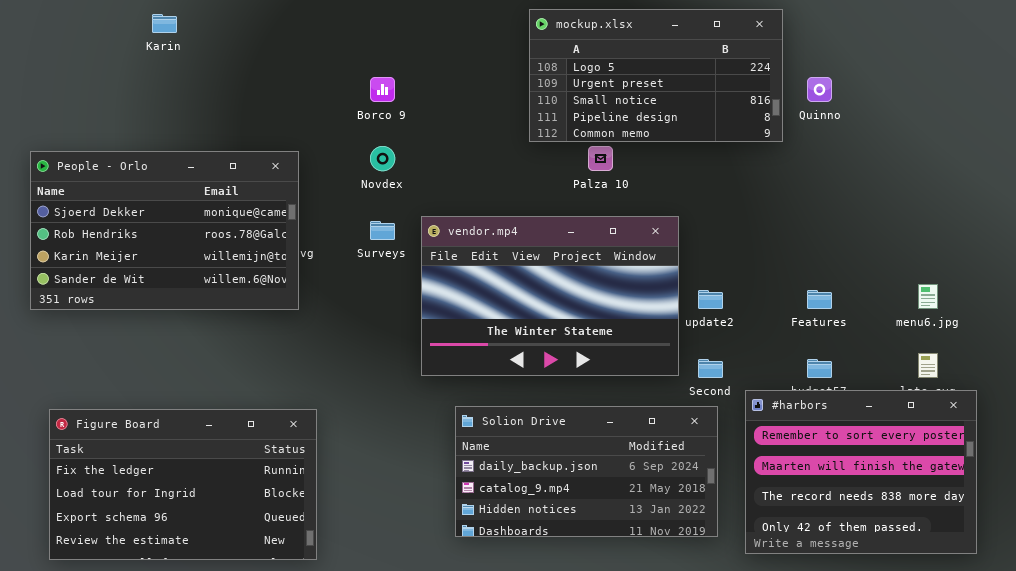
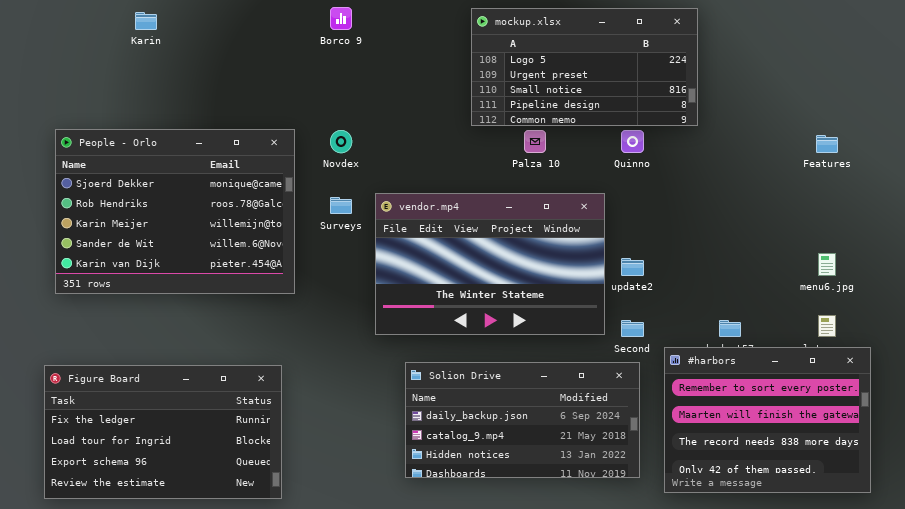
Borco 9: [370,77,395,102] -> [330,7,352,30], moved
Quinno: [807,77,832,102] -> [621,130,644,153], moved
People - Orlo: [30,151,299,310] -> [55,129,295,294], moved, resized
Features: [807,290,832,309] -> [816,135,838,153], moved

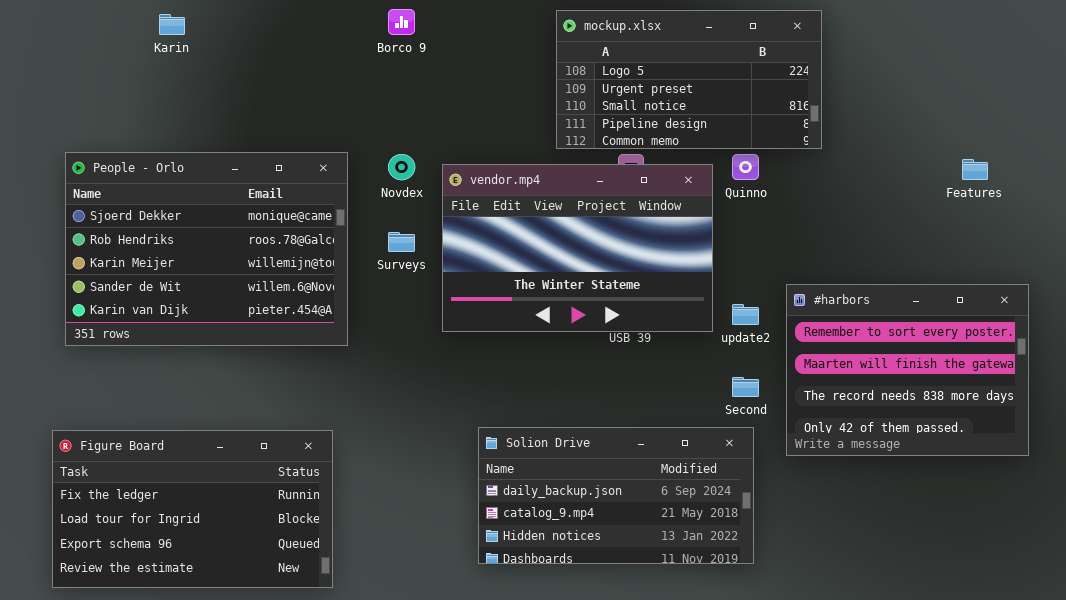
vendor.mp4: [375,193,605,335] -> [442,164,713,332], moved
#harbors: [664,347,871,493] -> [786,284,1029,456], moved

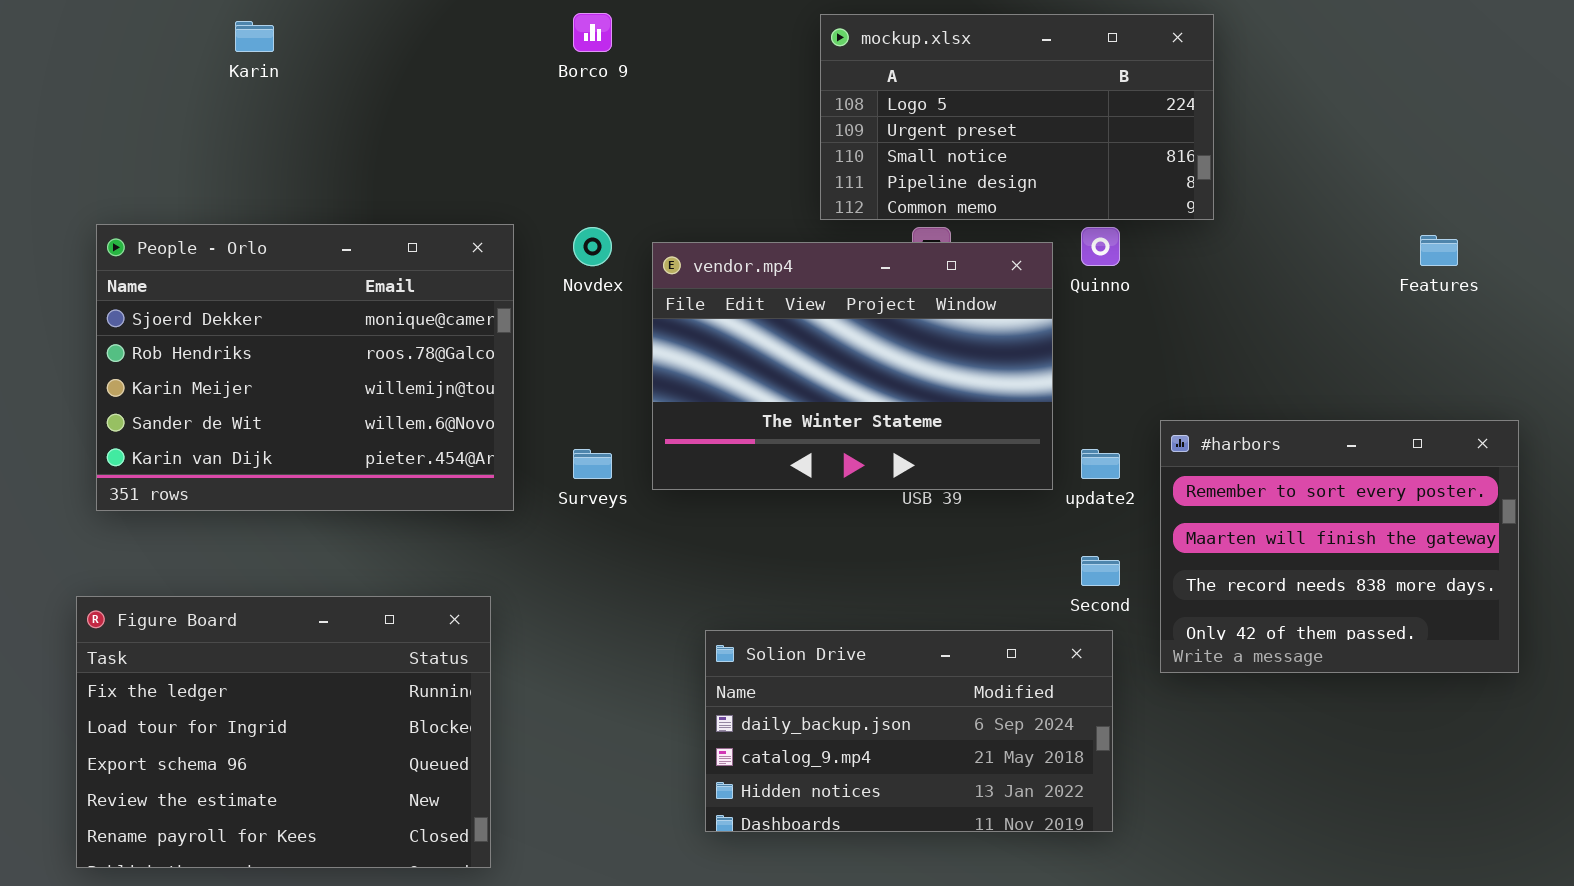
Surveys: [388,232,415,252] -> [573,449,612,479], moved
Figure Board: [52,430,333,588] -> [76,596,491,868], resized

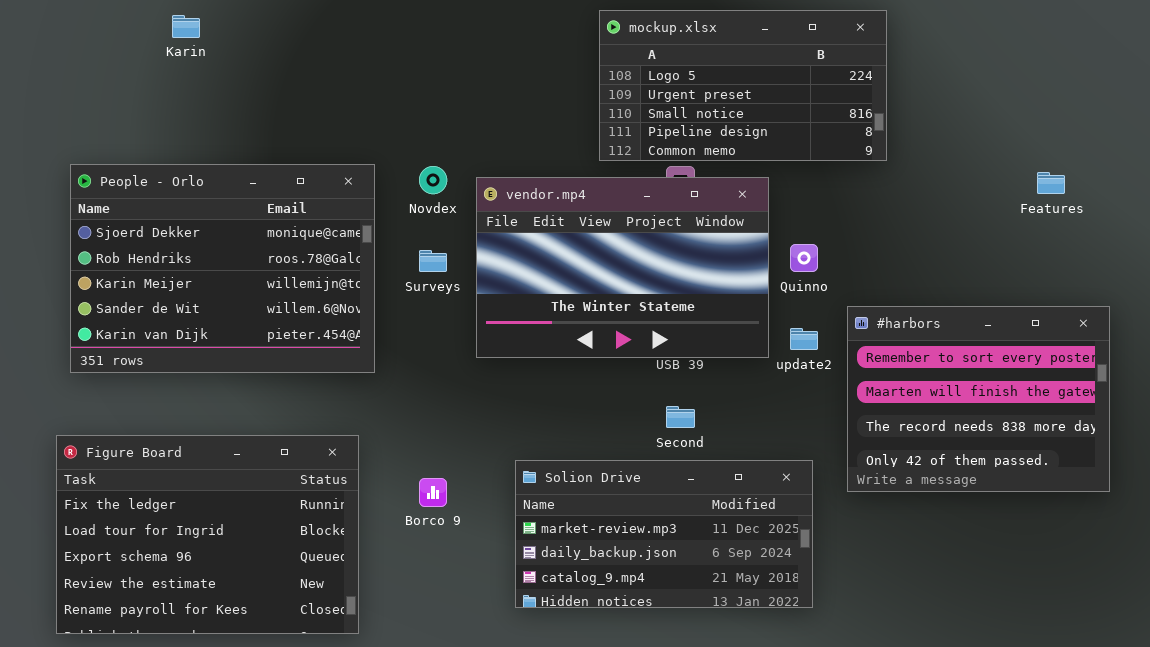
Borco 9: [573,13,612,52] -> [419,478,447,507], moved
Quinno: [1081,227,1120,266] -> [790,244,818,272], moved
Surveys: [573,449,612,479] -> [419,250,447,272], moved
Second: [1081,556,1120,586] -> [666,406,695,428], moved
Solion Drive: [705,630,1113,832] -> [515,460,813,608], scrolled up 1 row

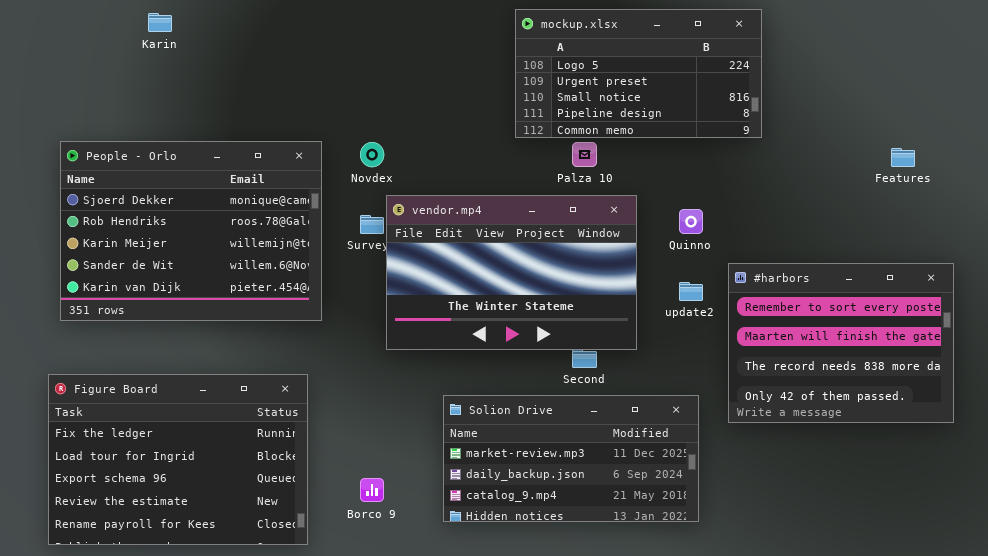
vendor.mp4: [476,177,769,358] -> [386,195,637,350], moved
Borco 9: [419,478,447,507] -> [360,478,384,502], moved

